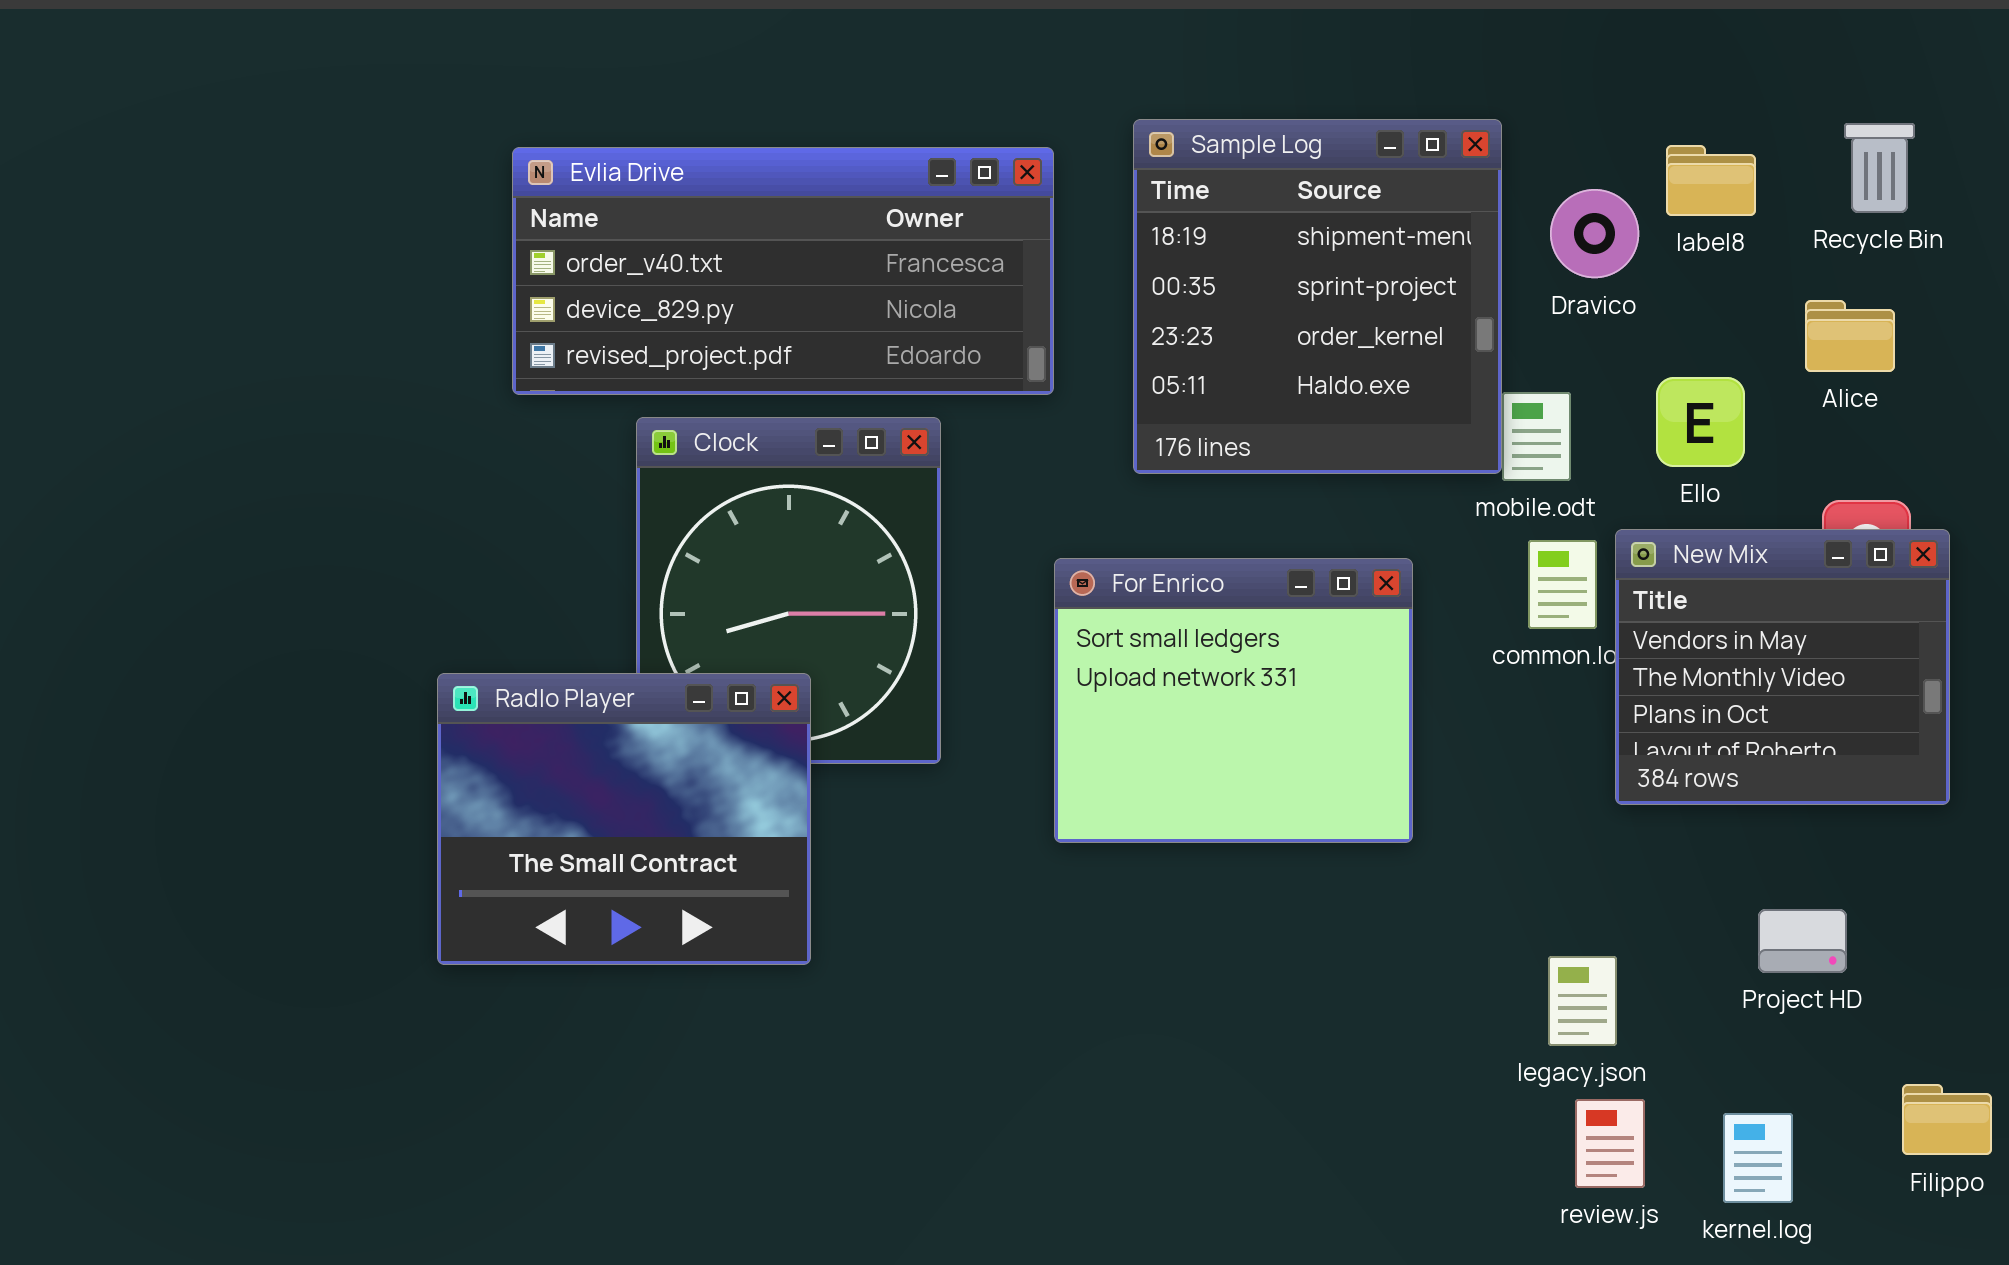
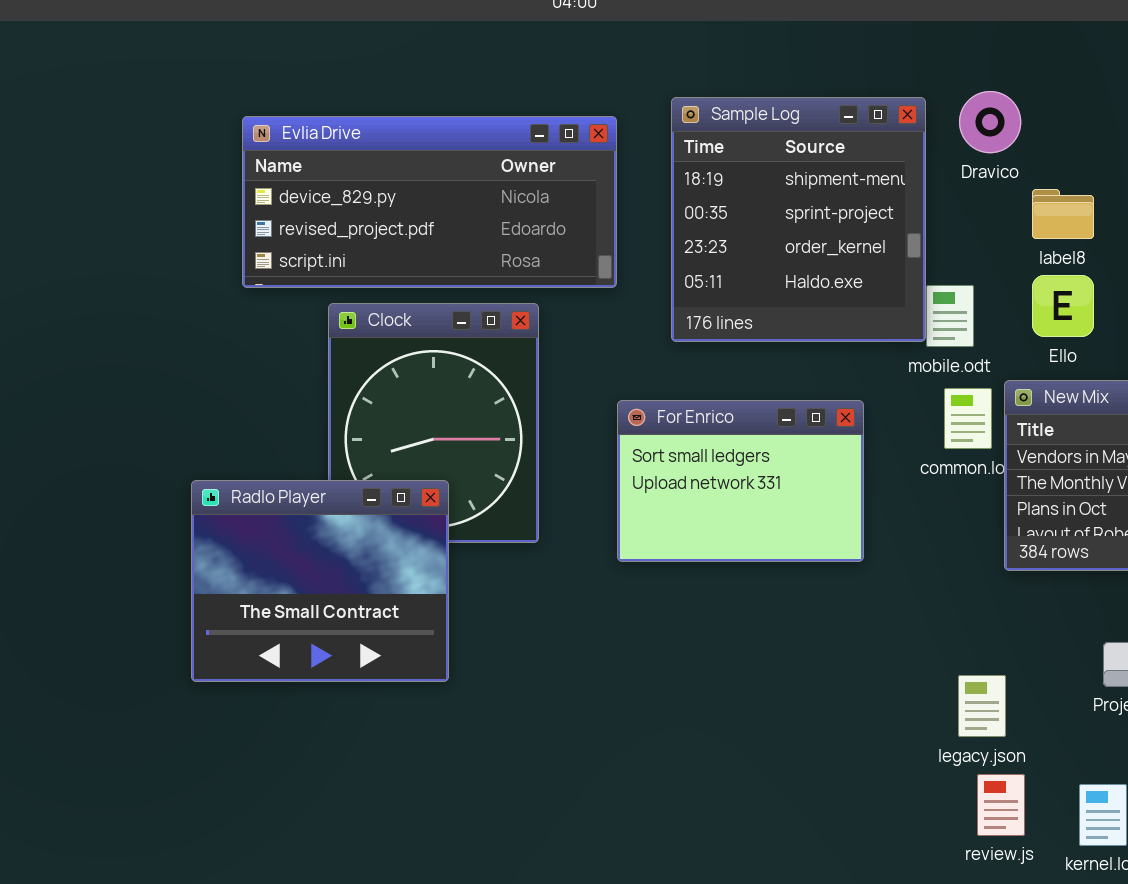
label8: [1666,145,1756,216] -> [1032,189,1094,239], moved
Evlia Drive: [512,147,1054,395] -> [242,116,617,288], scrolled down 1 row
Dravico: [1550,189,1639,278] -> [959,91,1021,153], moved
For Enrico: [1054,558,1413,843] -> [617,400,864,562], resized

